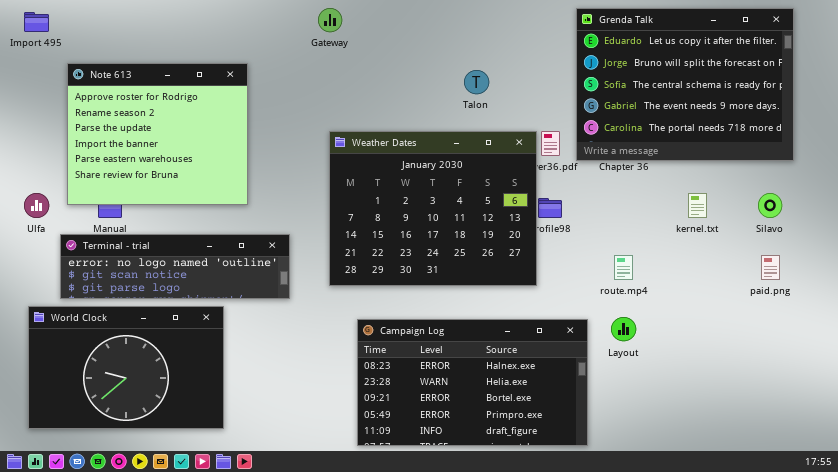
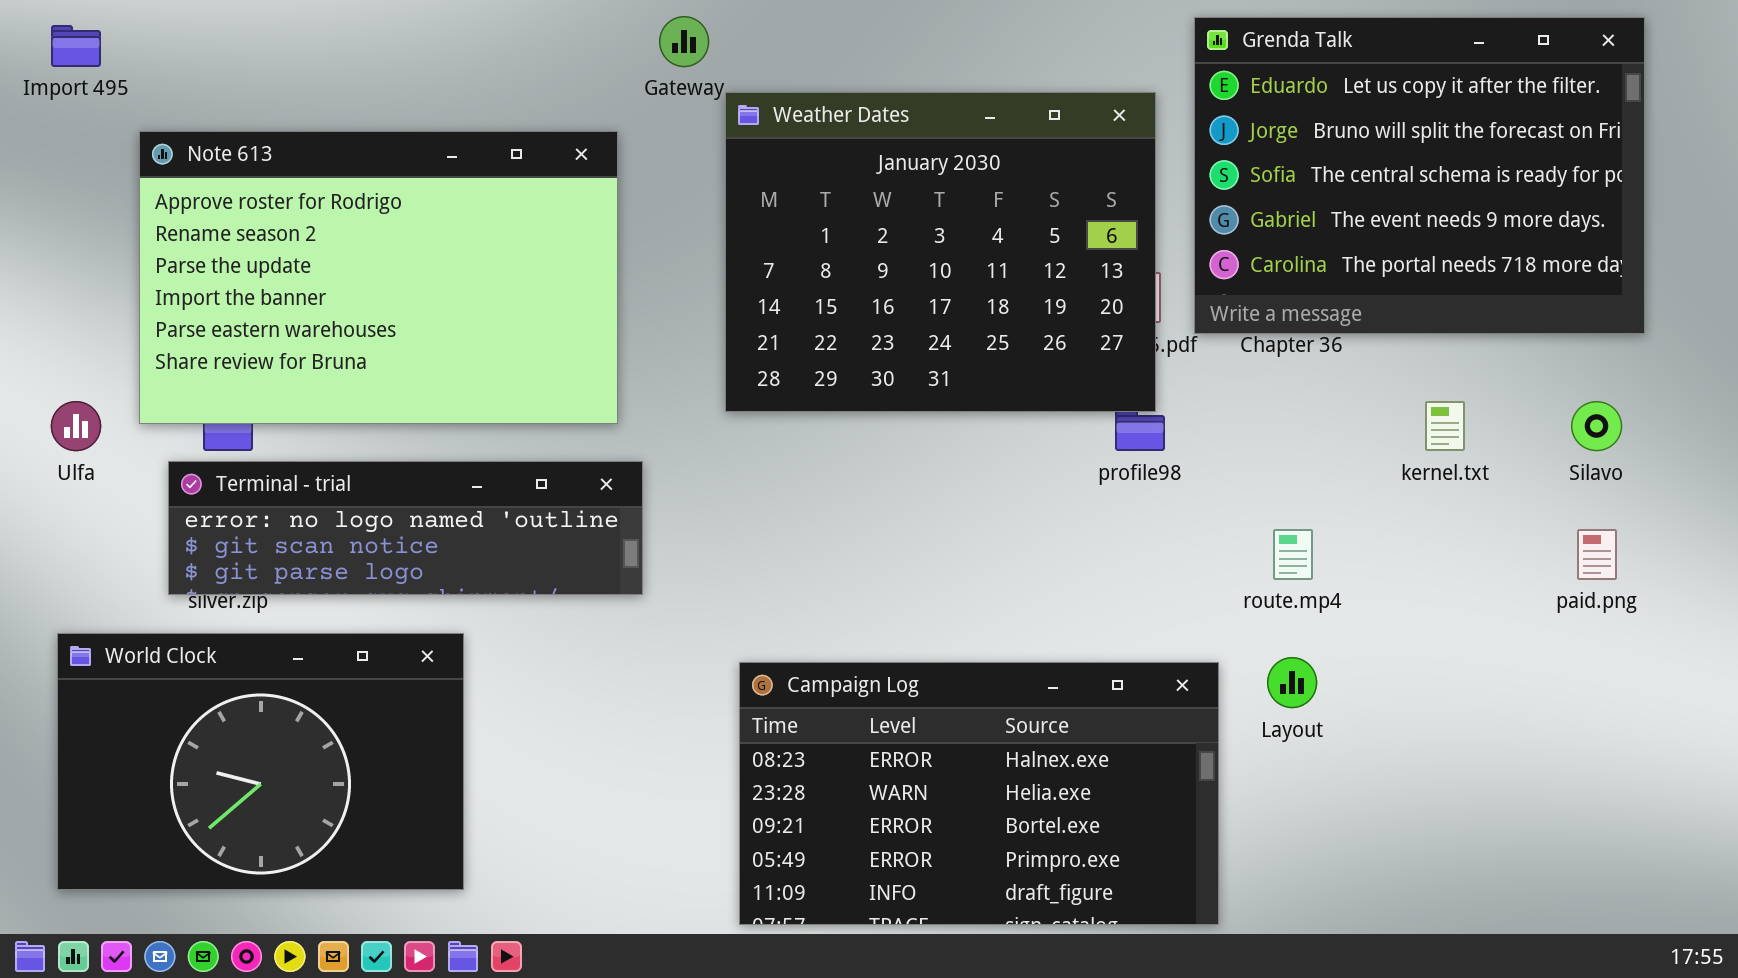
Note 613: [67,63,248,205] -> [139,131,618,424], resized
Weather Dates: [329,131,537,286] -> [725,92,1156,412], moved
Terminal - trial: [60,234,290,299] -> [168,461,643,595], moved

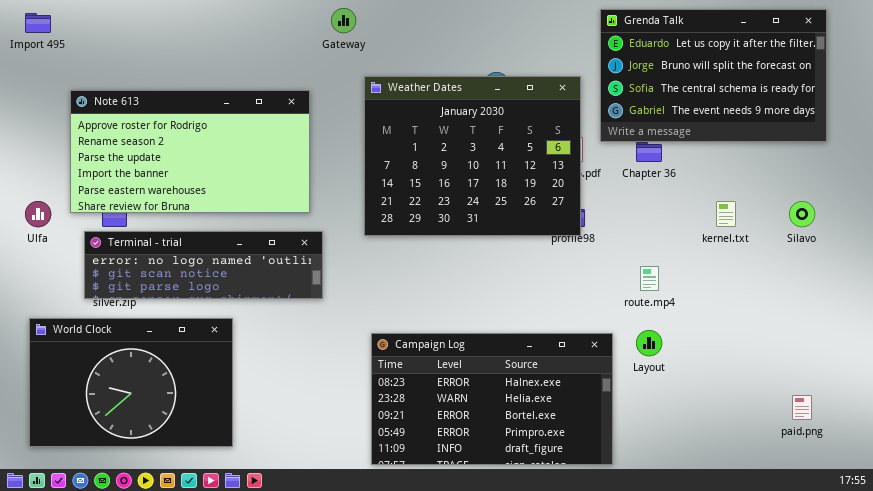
Grenda Talk: [1194,17,1645,334] -> [600,9,827,142], resized
Weather Dates: [725,92,1156,412] -> [364,76,581,236], moved
Note 613: [139,131,618,424] -> [70,90,310,213], resized
paid.png: [1577,529,1617,580] -> [792,395,812,420], moved

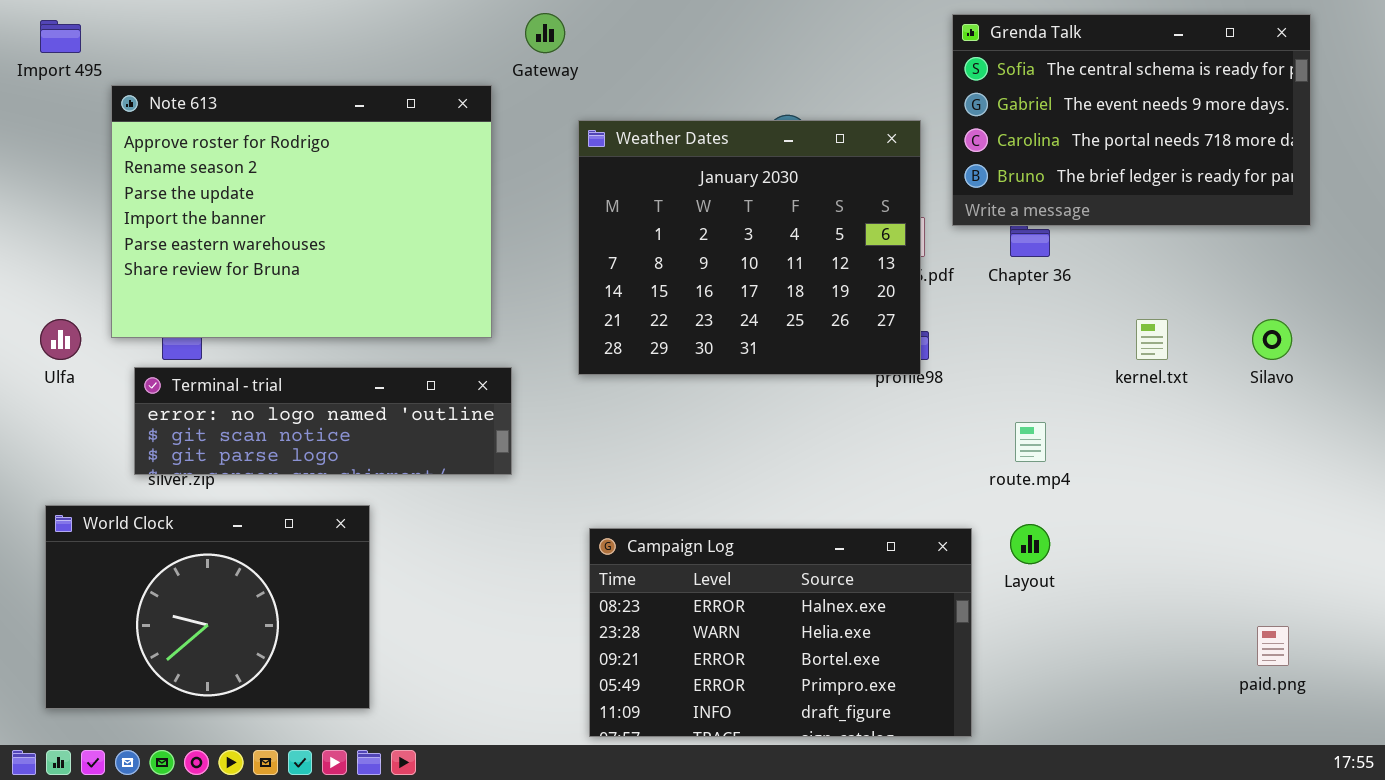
Grenda Talk: [600,9,827,142] -> [952,14,1311,226], scrolled down 2 rows
Note 613: [70,90,310,213] -> [111,85,492,338], resized

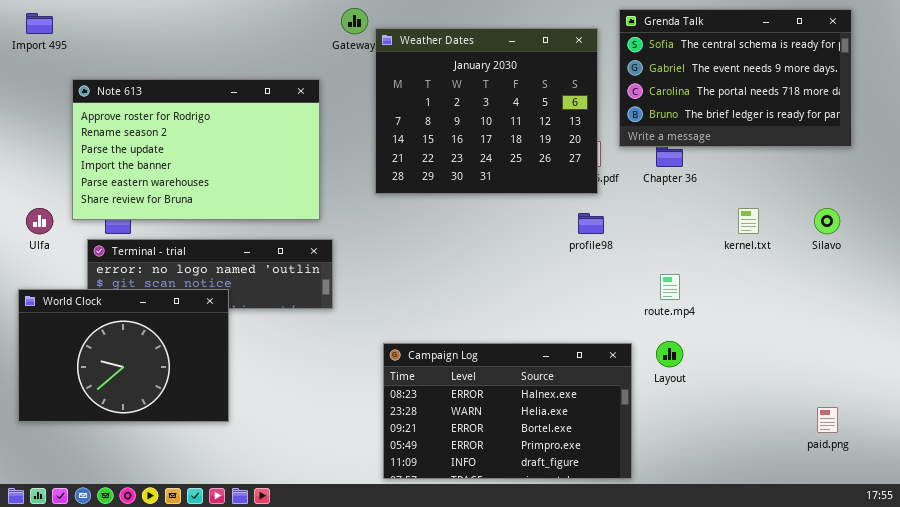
Note 613: [111,85,492,338] -> [72,79,320,220], resized
Weather Dates: [578,120,921,375] -> [375,28,598,194], moved
World Clock: [45,505,370,709] -> [18,289,229,422], moved

